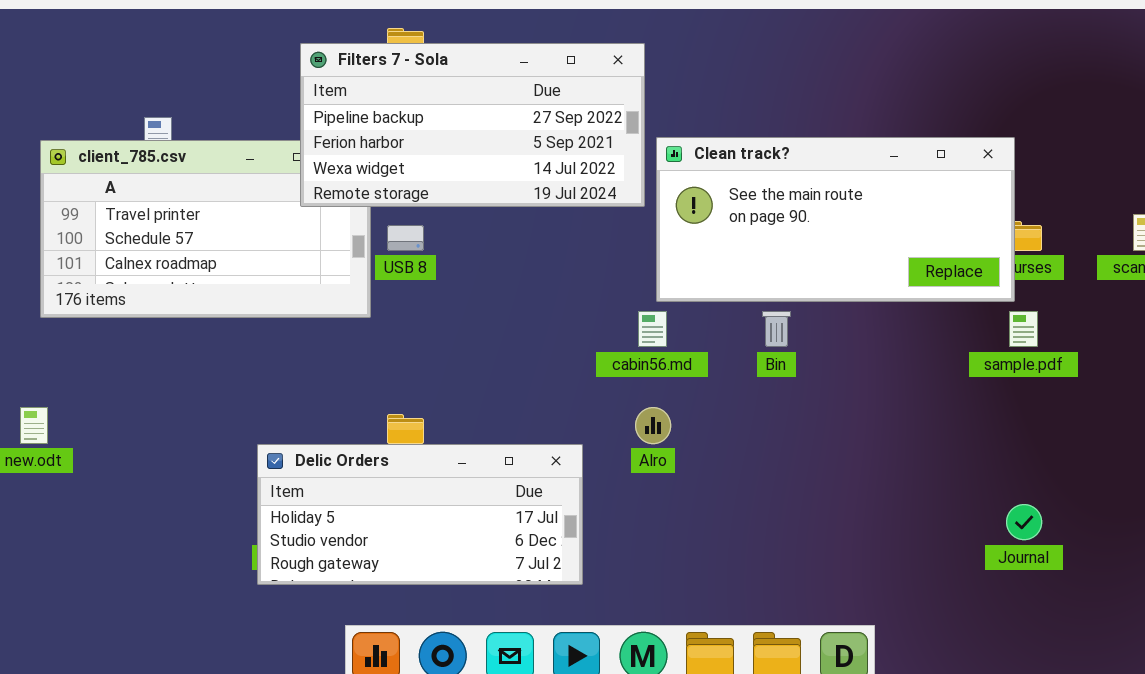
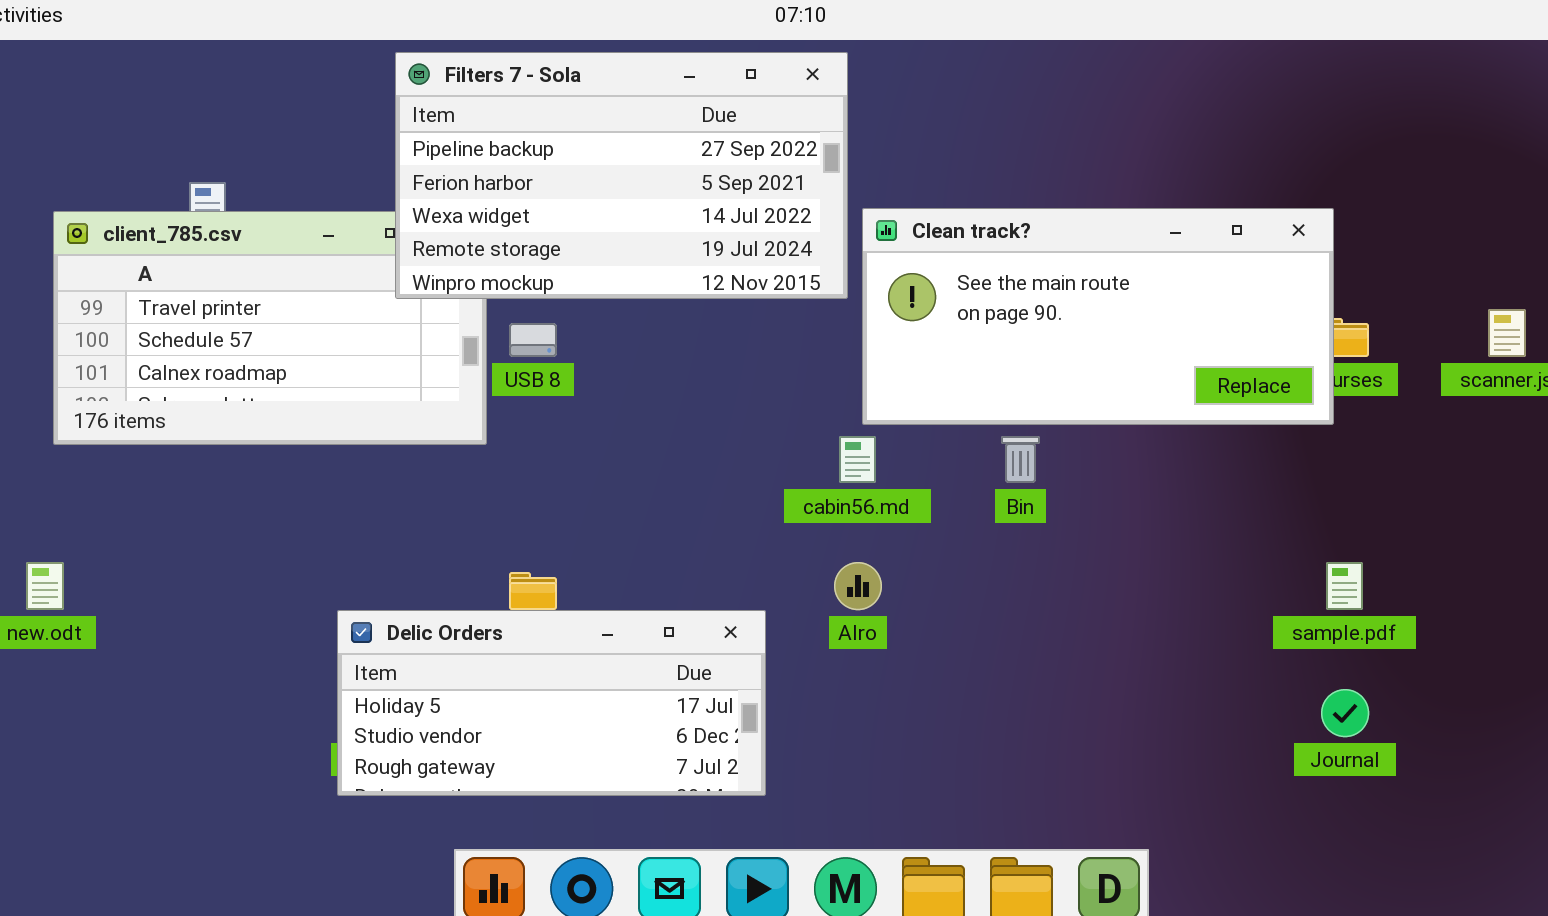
Filters 7 - Sola: [300,43,645,207] -> [395,52,848,299], resized
sample.pdf: [1009,311,1038,347] -> [1326,562,1363,610], moved

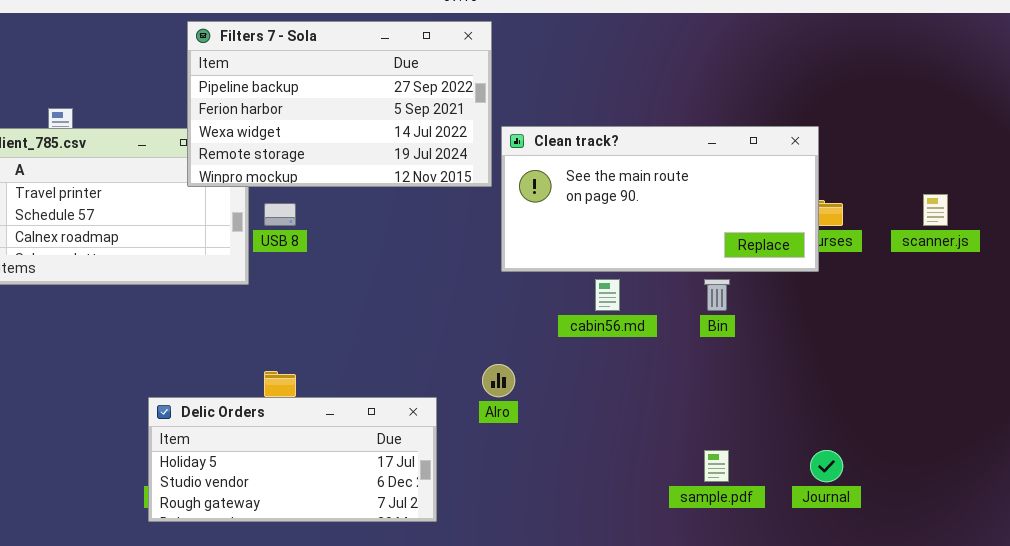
cabin56.md: [839,436,876,483] -> [595,279,620,311], moved
Bin: [1001,436,1040,483] -> [704,279,730,311], moved
sample.pdf: [1326,562,1363,610] -> [704,450,729,482], moved

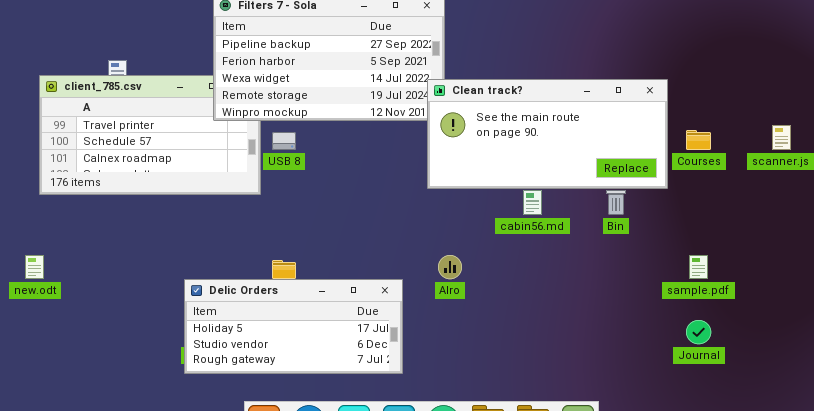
Clean track?: [501,126,819,272] -> [427,79,668,189], moved
sample.pdf: [704,450,729,482] -> [689,255,708,279], moved

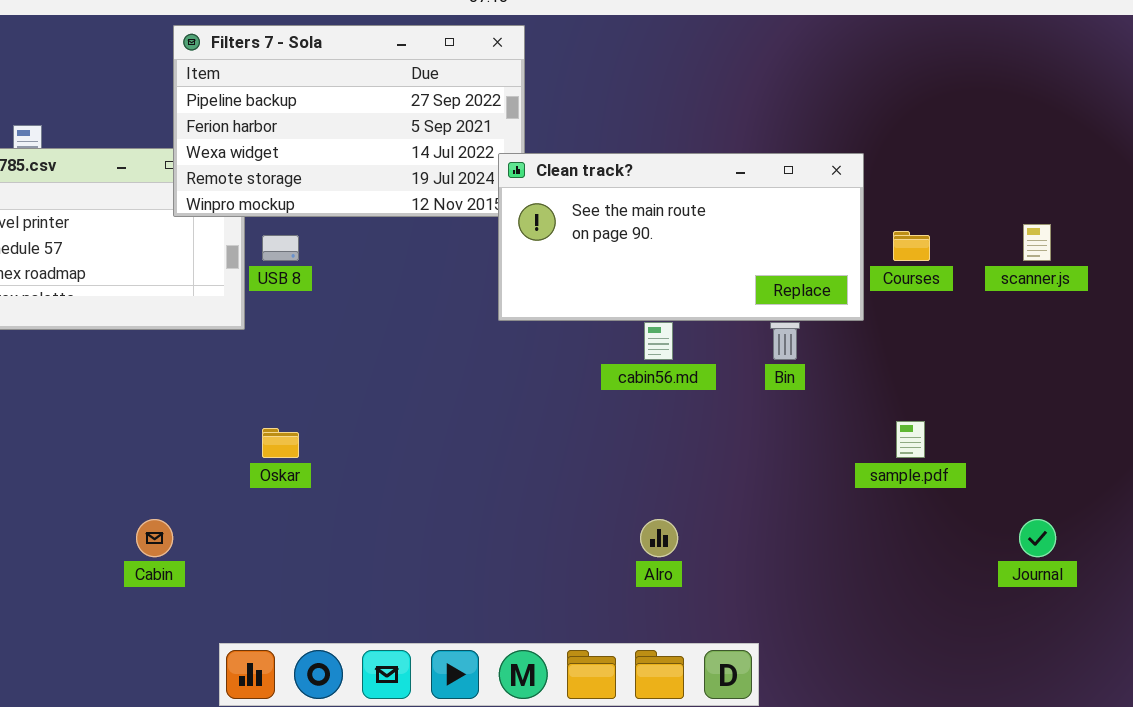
Alro: [438,255,462,279] -> [640,519,678,557], moved
Delic Orders: [184,279,403,374] -> none, closed
Journal: [686,320,711,344] -> [1019,519,1056,557], moved

